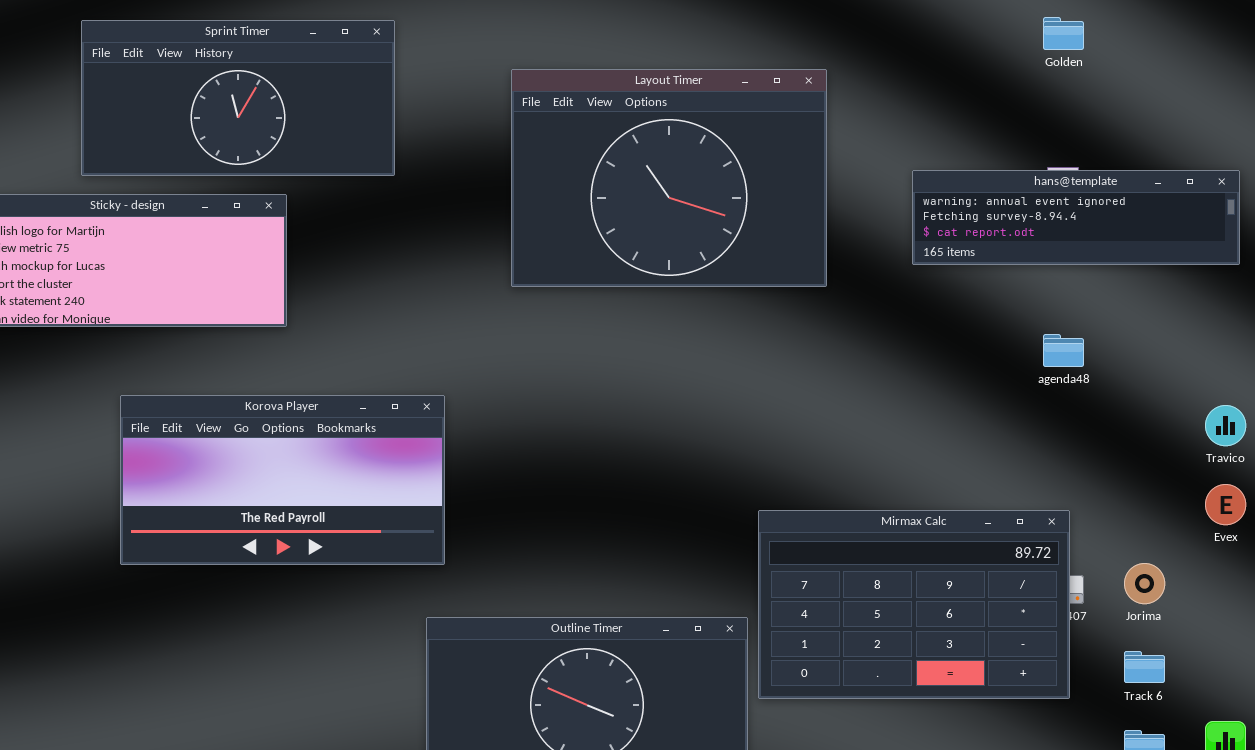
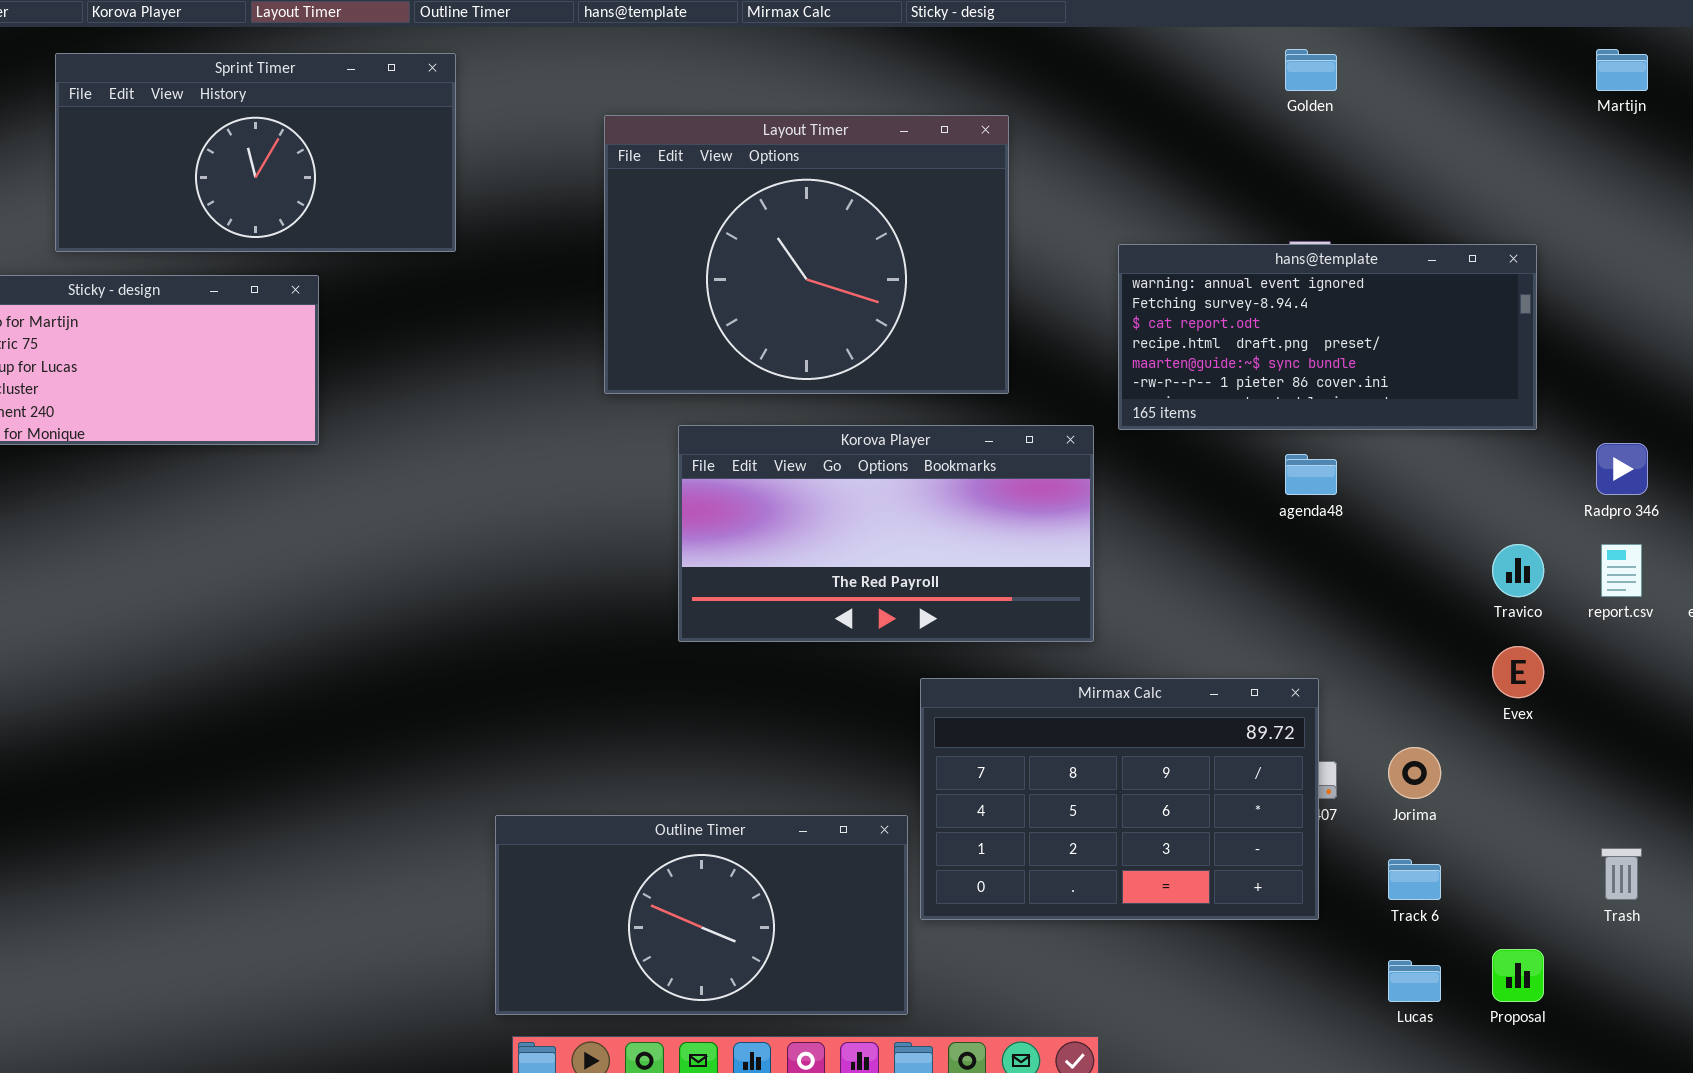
hans@template: [912,170,1240,265] -> [1118,244,1537,430], resized
Korova Player: [120,395,445,565] -> [678,425,1094,642], moved

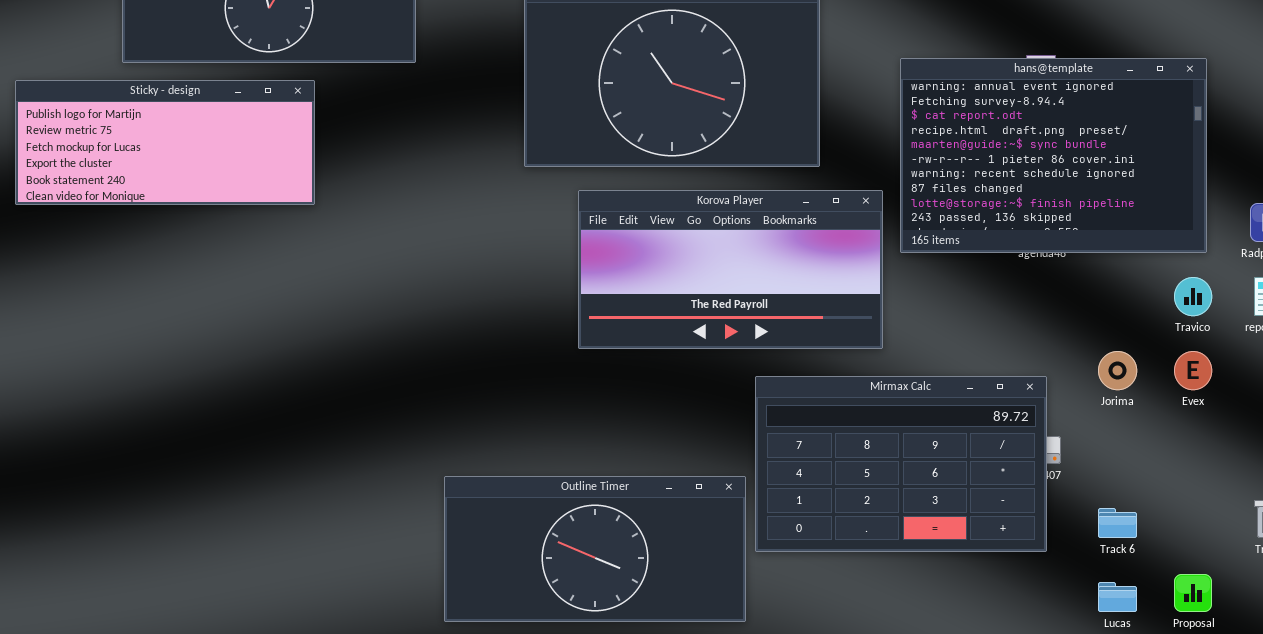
hans@template: [1118,244,1537,430] -> [900,58,1207,253], resized
Jorima: [1388,747,1441,799] -> [1098,351,1137,390], moved

